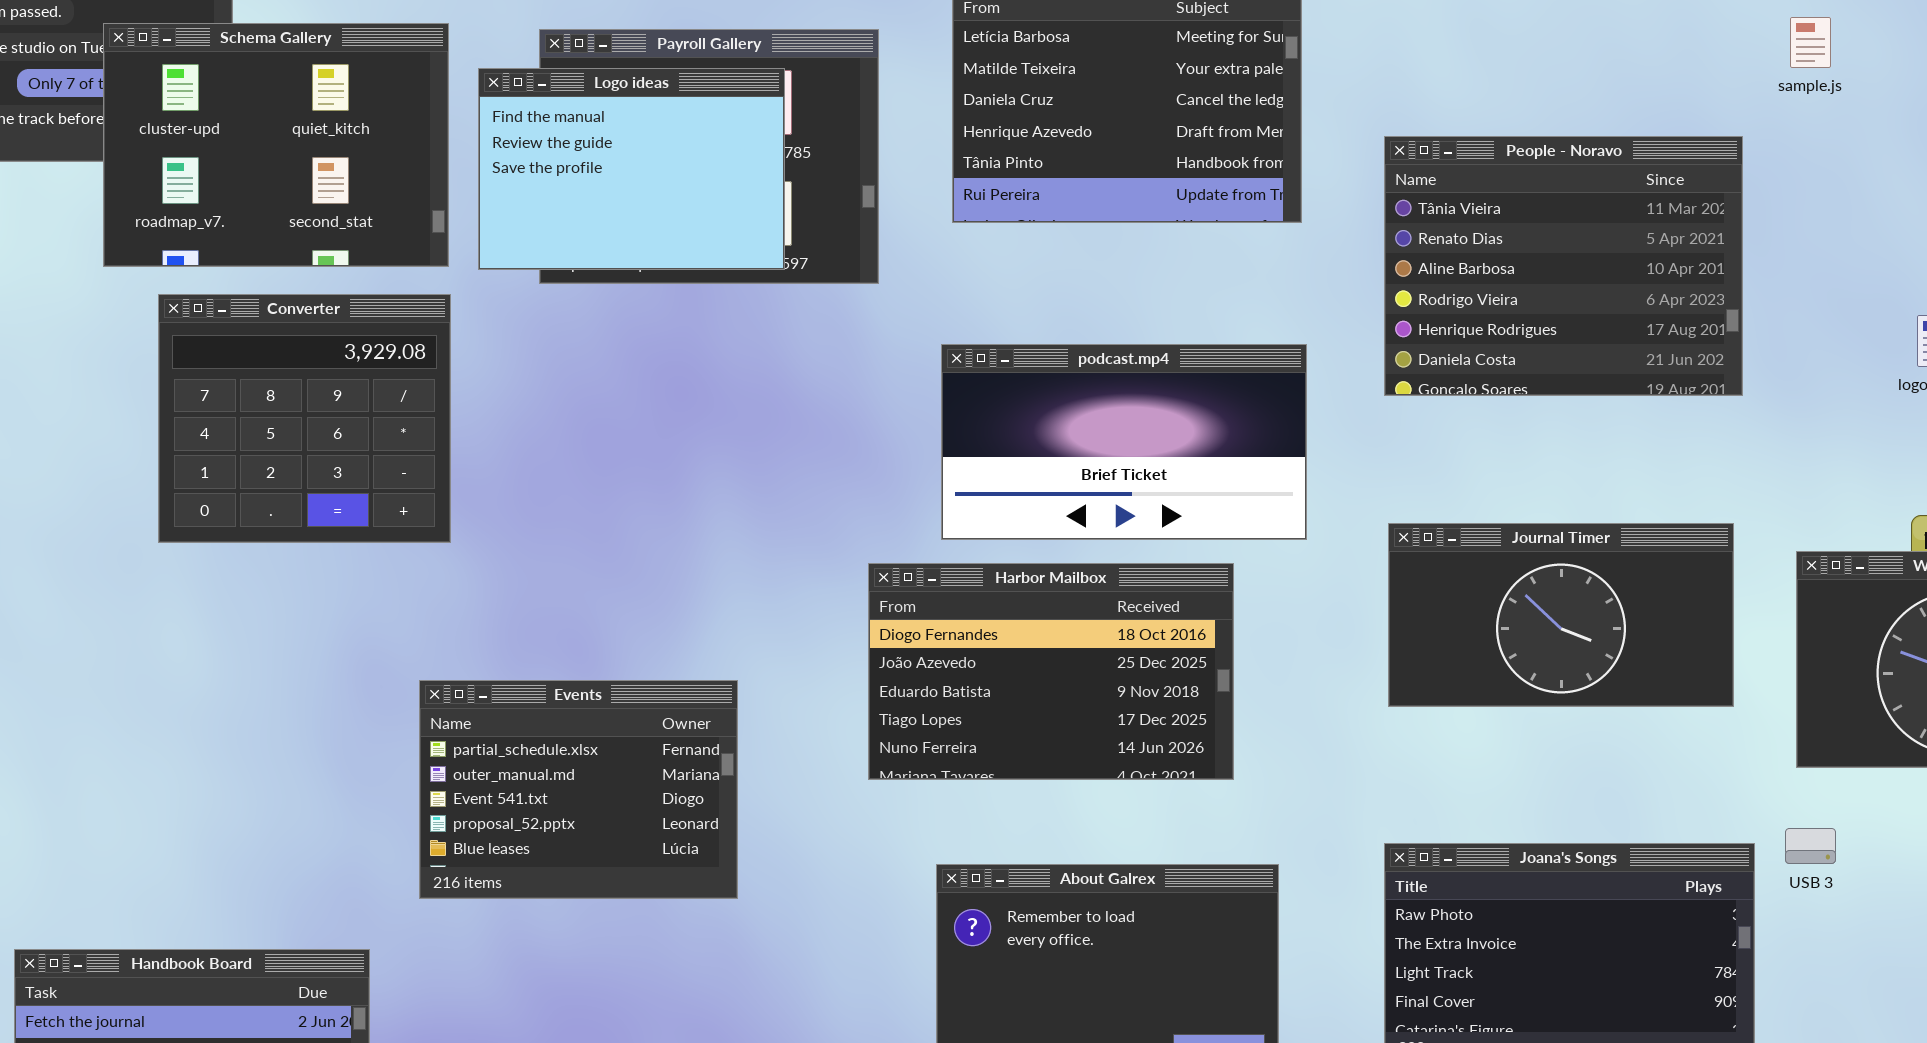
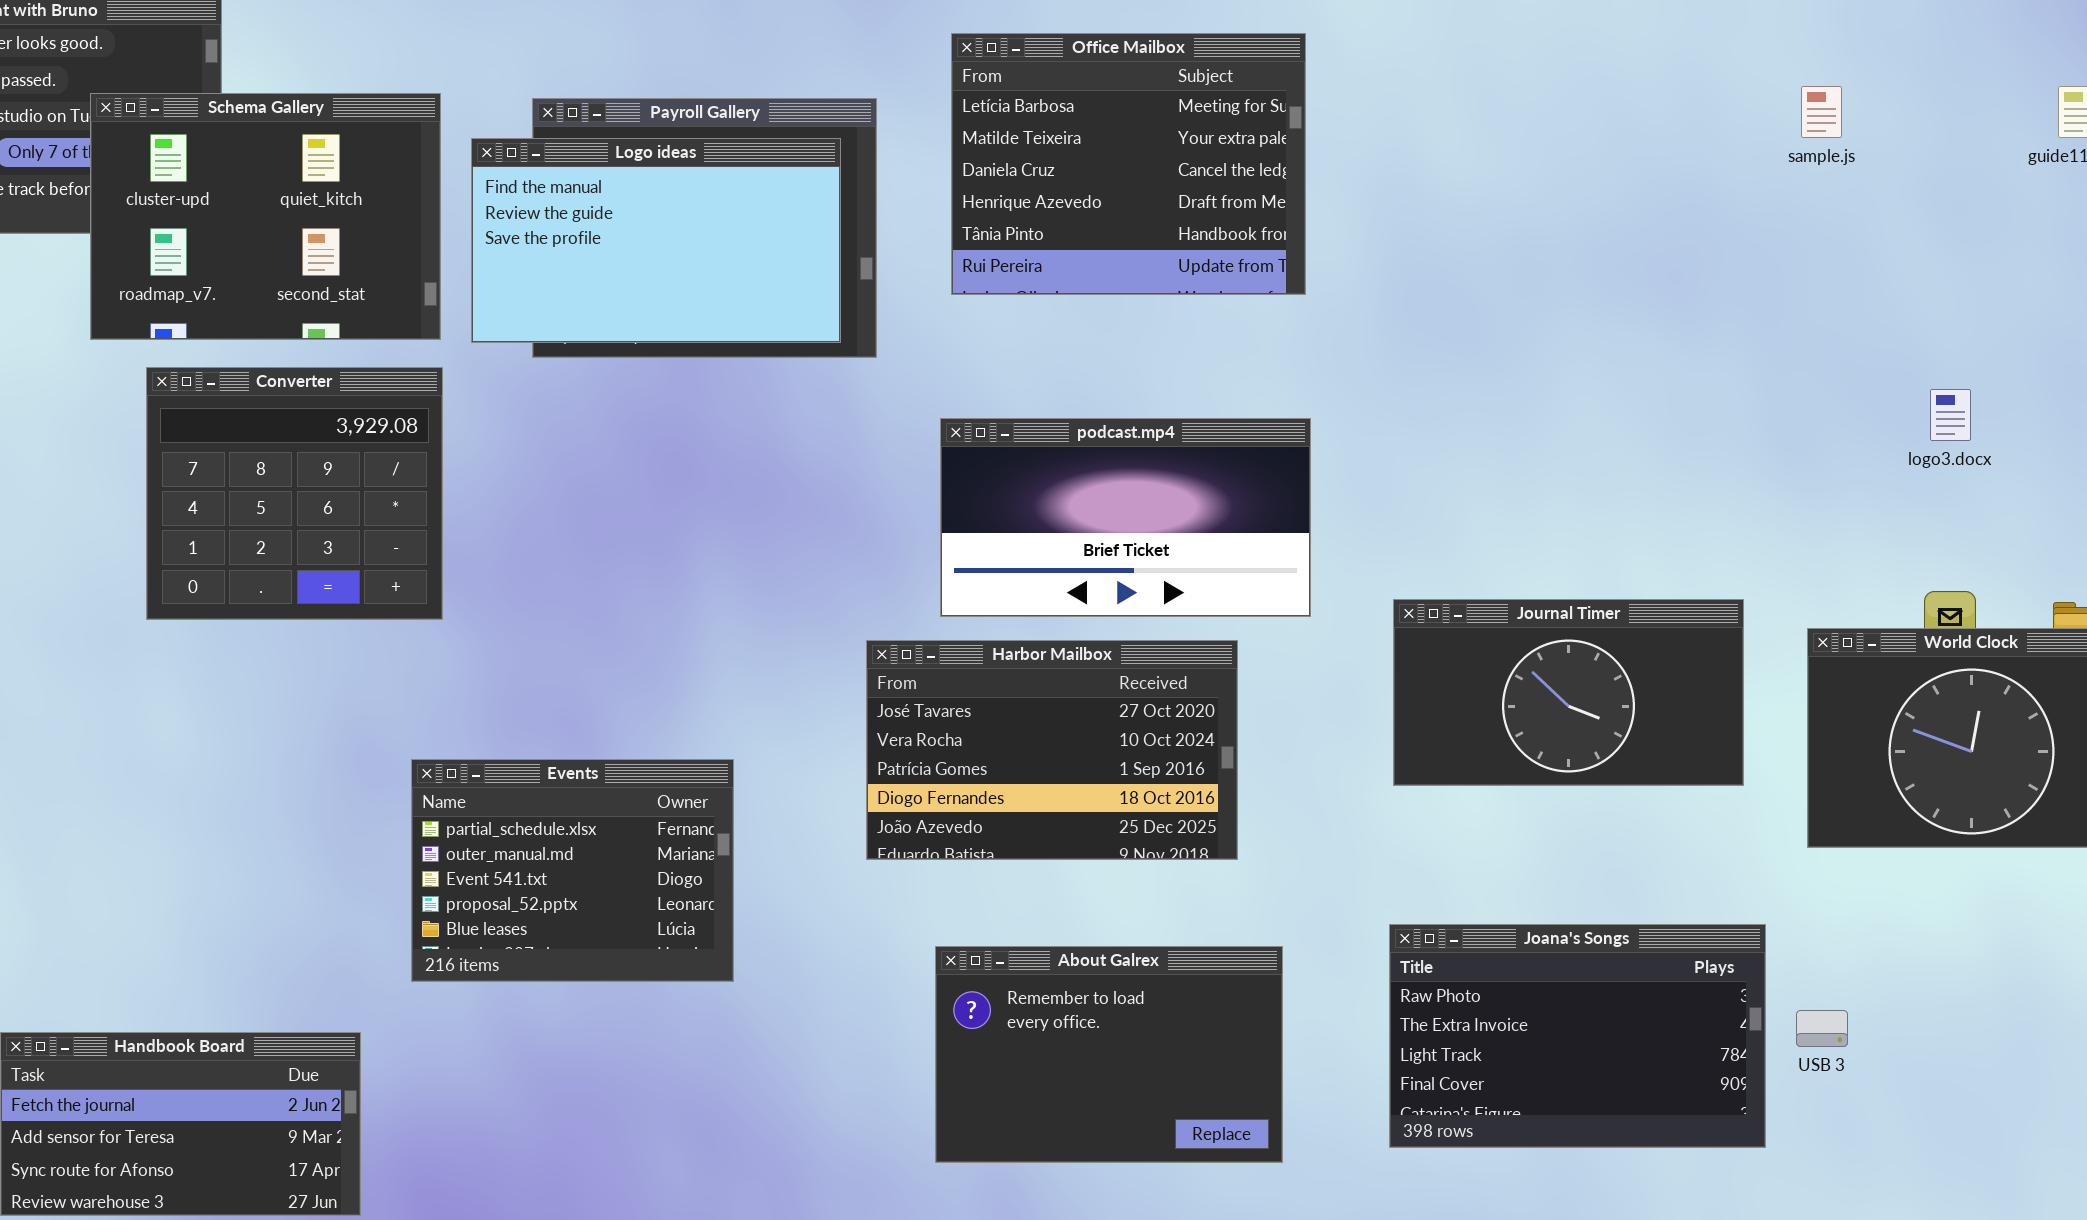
Logo ideas: [478,68,785,270] -> [471,138,841,343], resized
People - Noravo: [1384,136,1743,396] -> none, closed
Harbor Mailbox: [868,563,1234,780] -> [866,640,1238,860], scrolled up 3 rows
USB 3: [1785,828,1836,864] -> [1796,1010,1848,1047], moved

